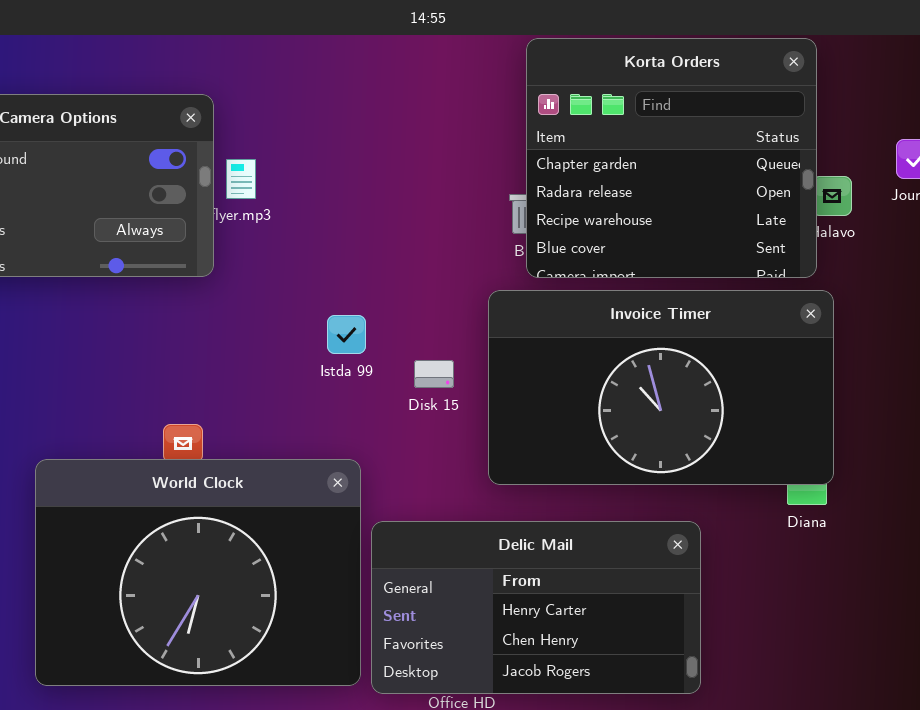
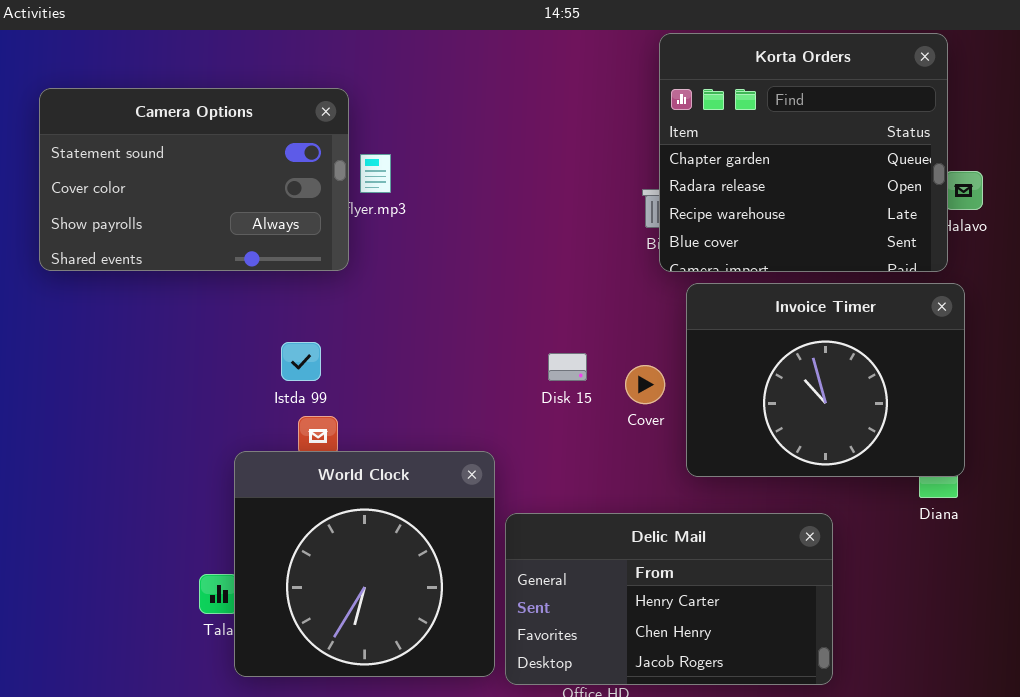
Invoice Timer: [488,290,834,485] -> [686,283,965,477], resized
Istda 99: [327,315,366,354] -> [281,342,321,381], moved
World Clock: [35,459,361,686] -> [234,451,495,677], resized

